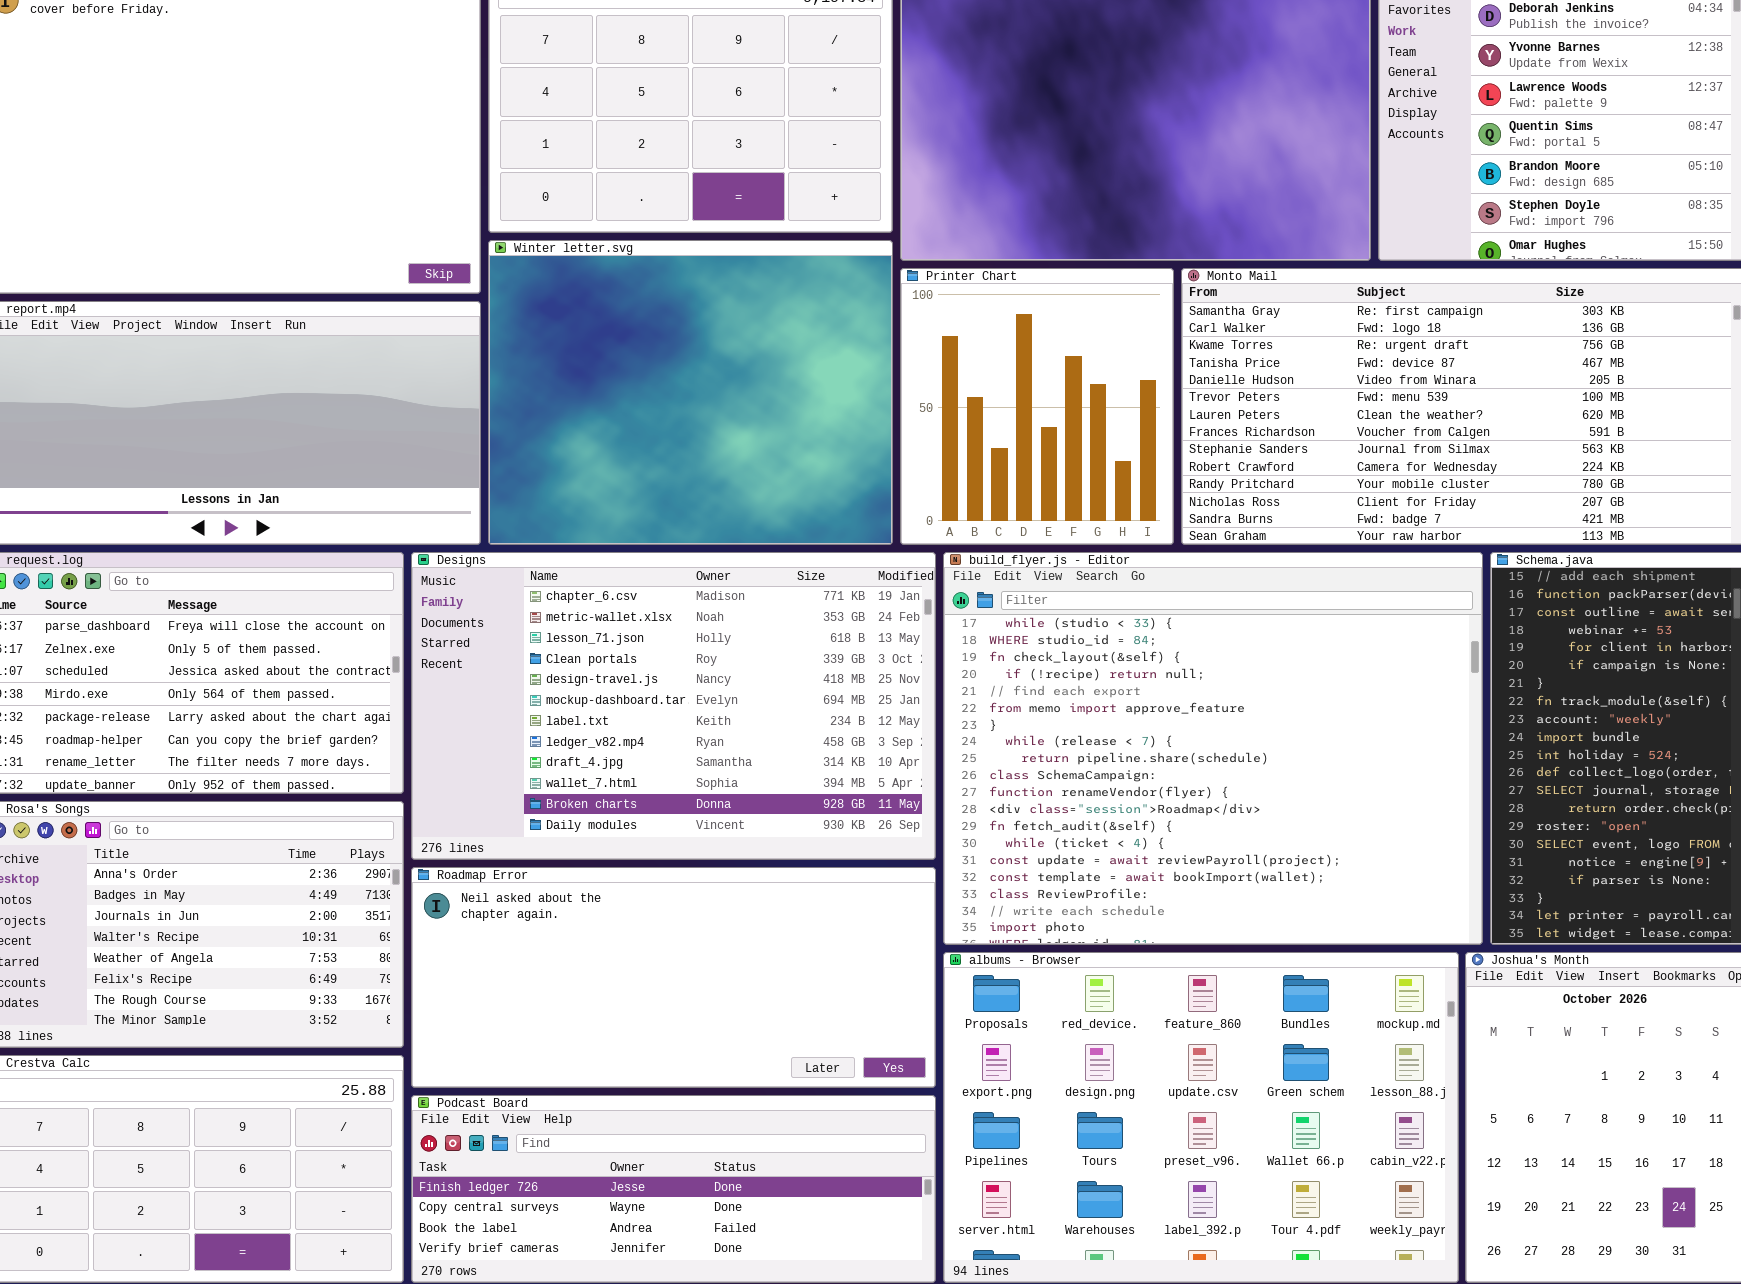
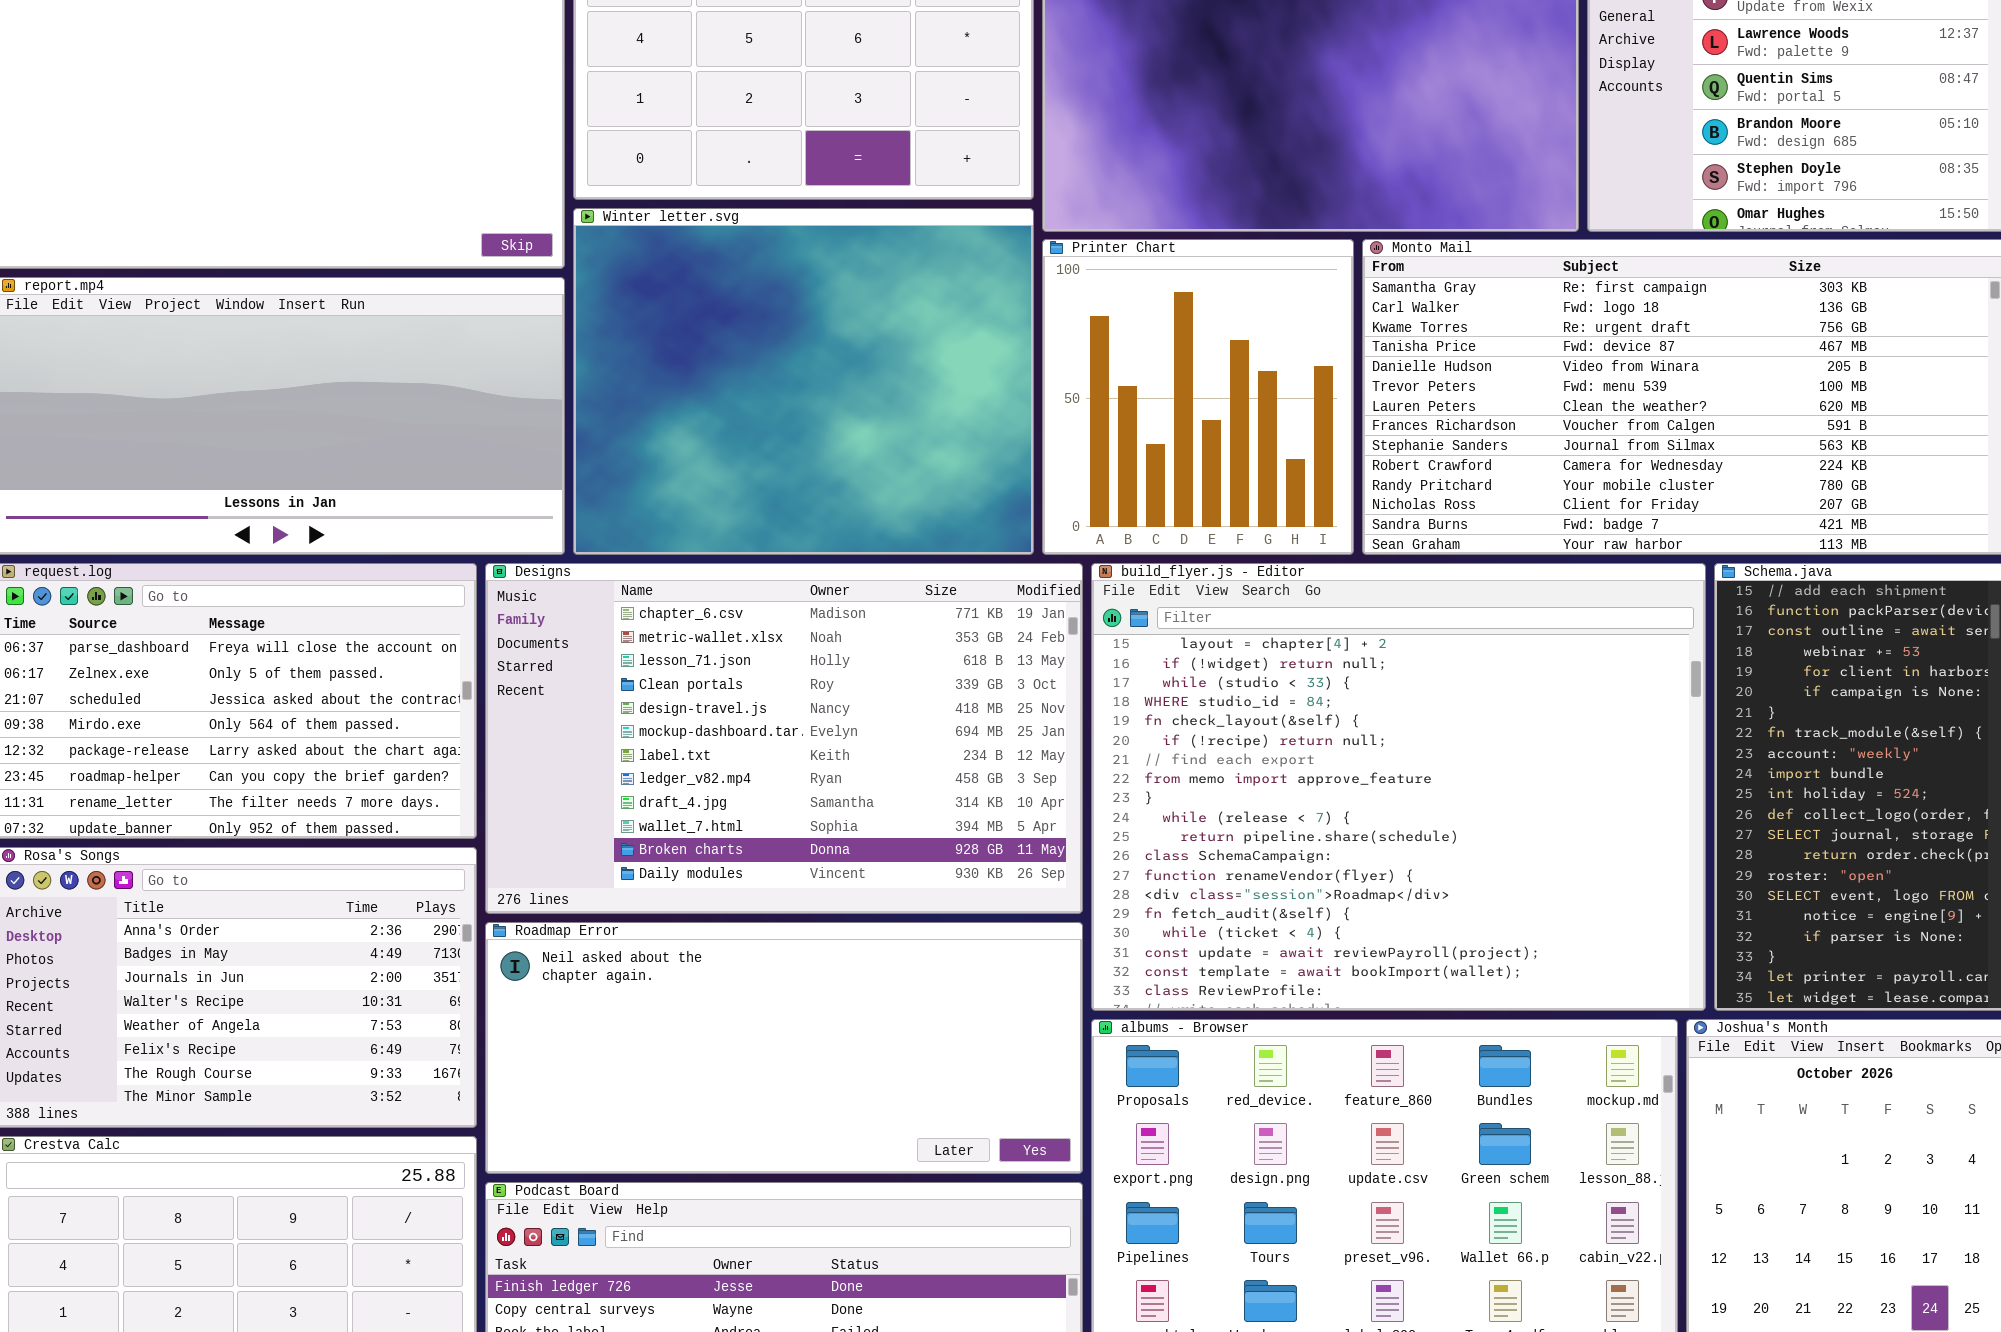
build_flyer.js - Editor: [943,552,1483,945] -> [1091,563,1706,1011], scrolled up 2 rows

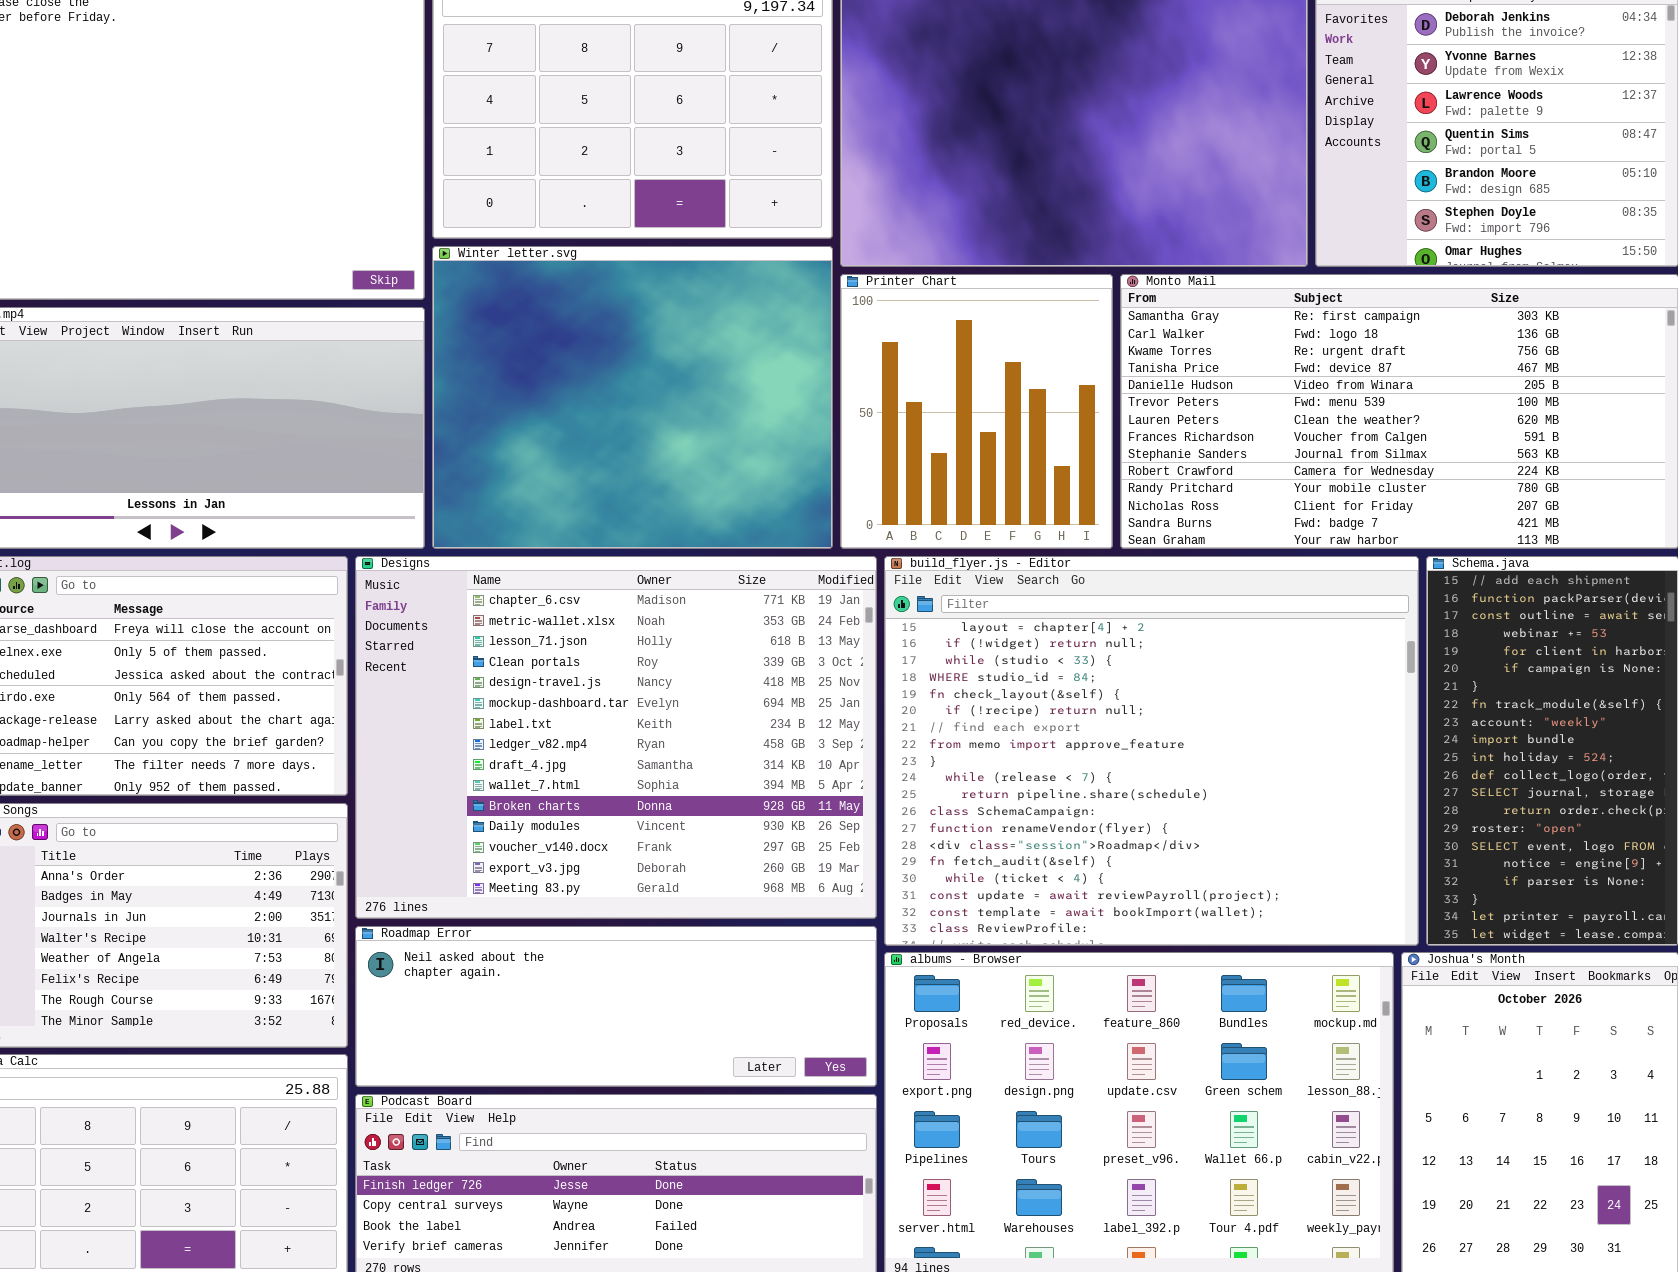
Designs: [485,563,1083,914] -> [355,556,877,919], resized
Roadmap Error: [485,922,1083,1174] -> [355,926,877,1087], resized

